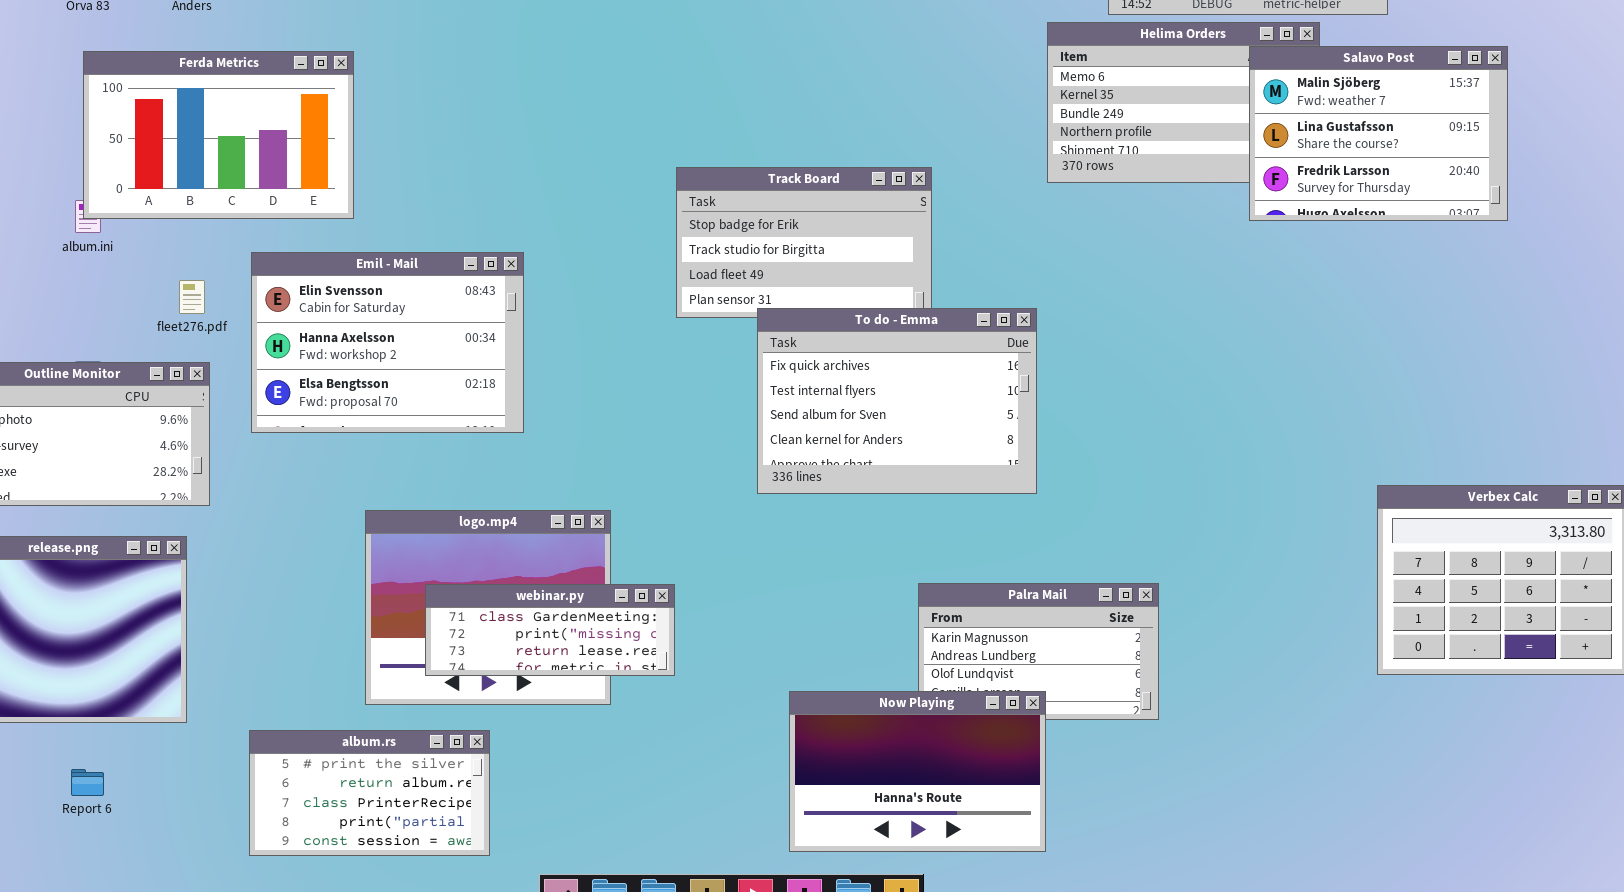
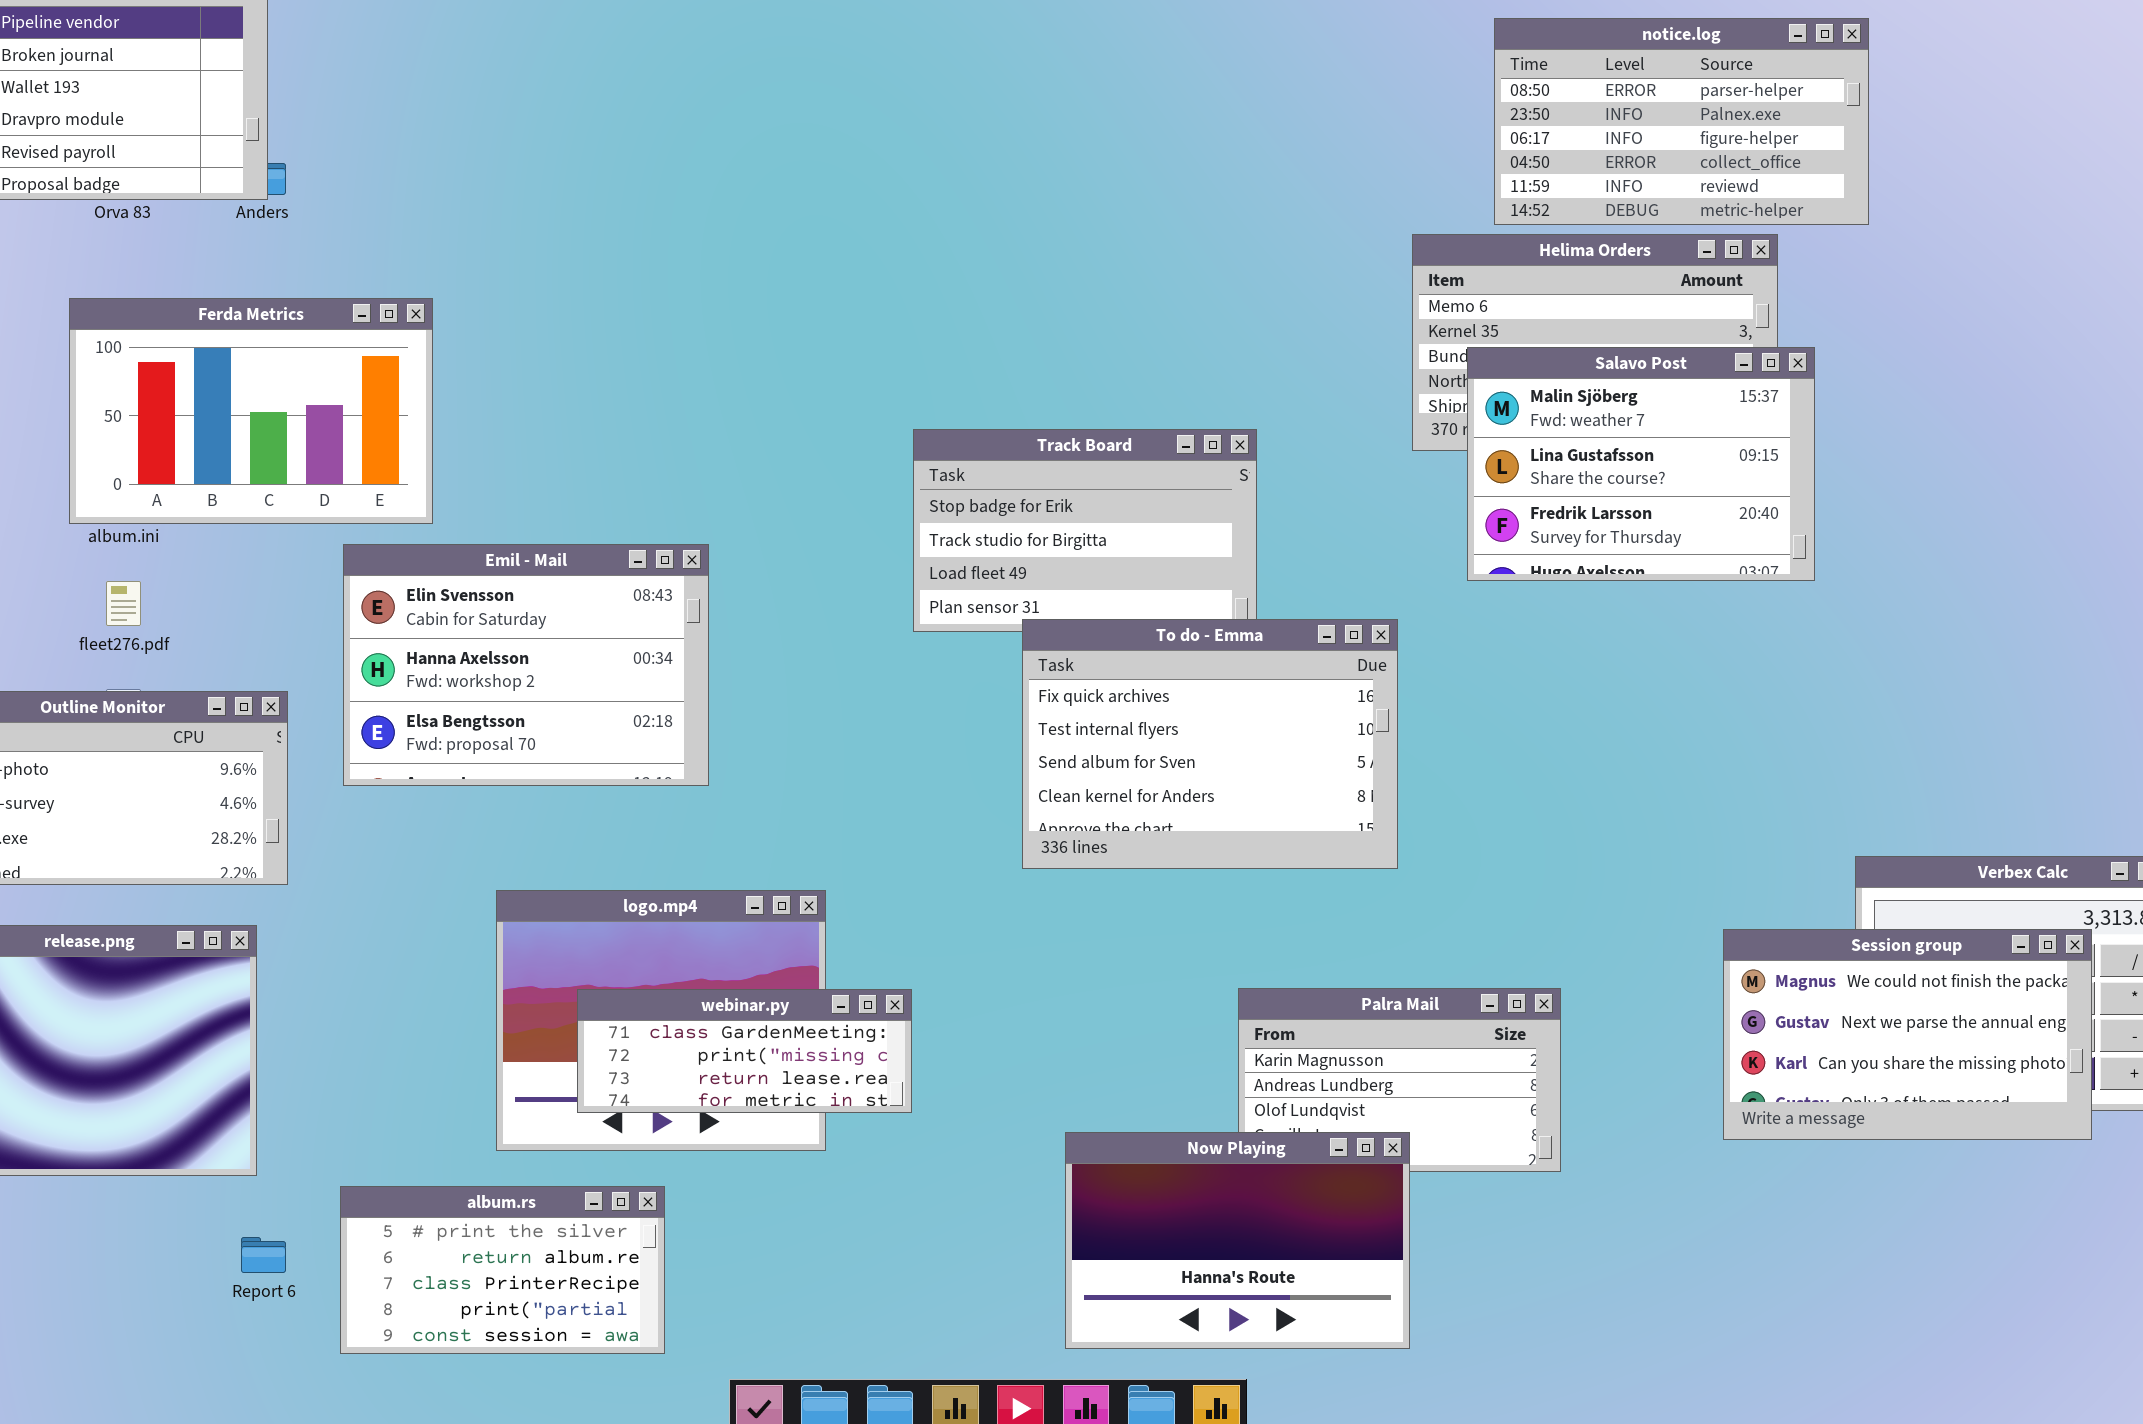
Salavo Post: [1249,46,1508,221] -> [1467,347,1815,581], moved
Ferda Metrics: [83,51,354,219] -> [69,298,433,524], moved
fleet276.pdf: [179,280,205,314] -> [106,581,141,626], moved
Session group: none -> [1723,929,2092,1140], opened
Report 6: [71,769,104,796] -> [241,1237,286,1273], moved

